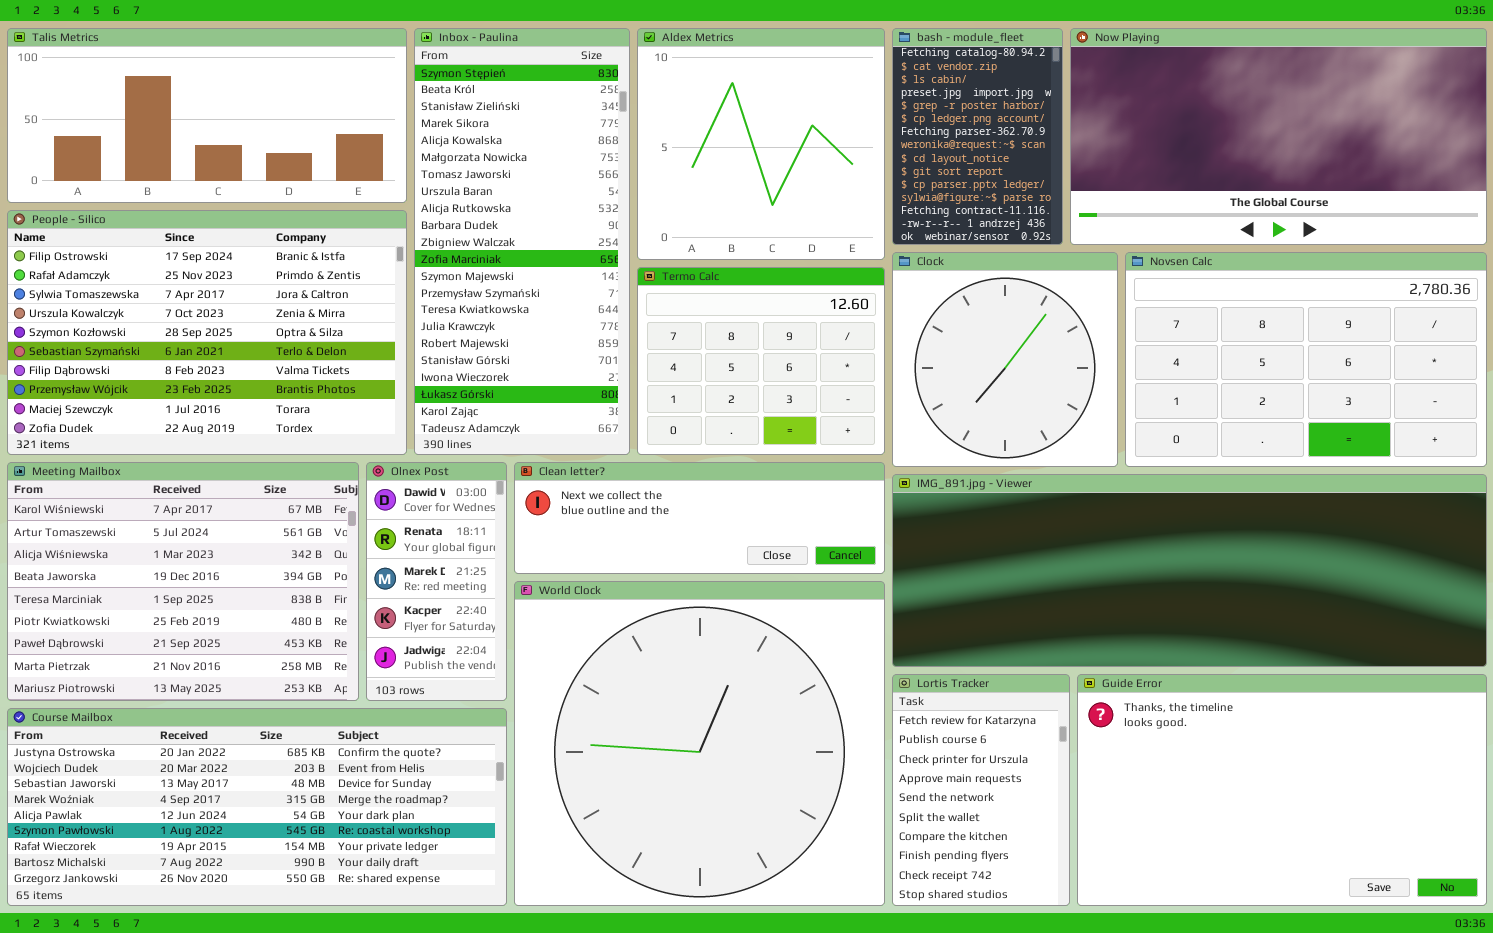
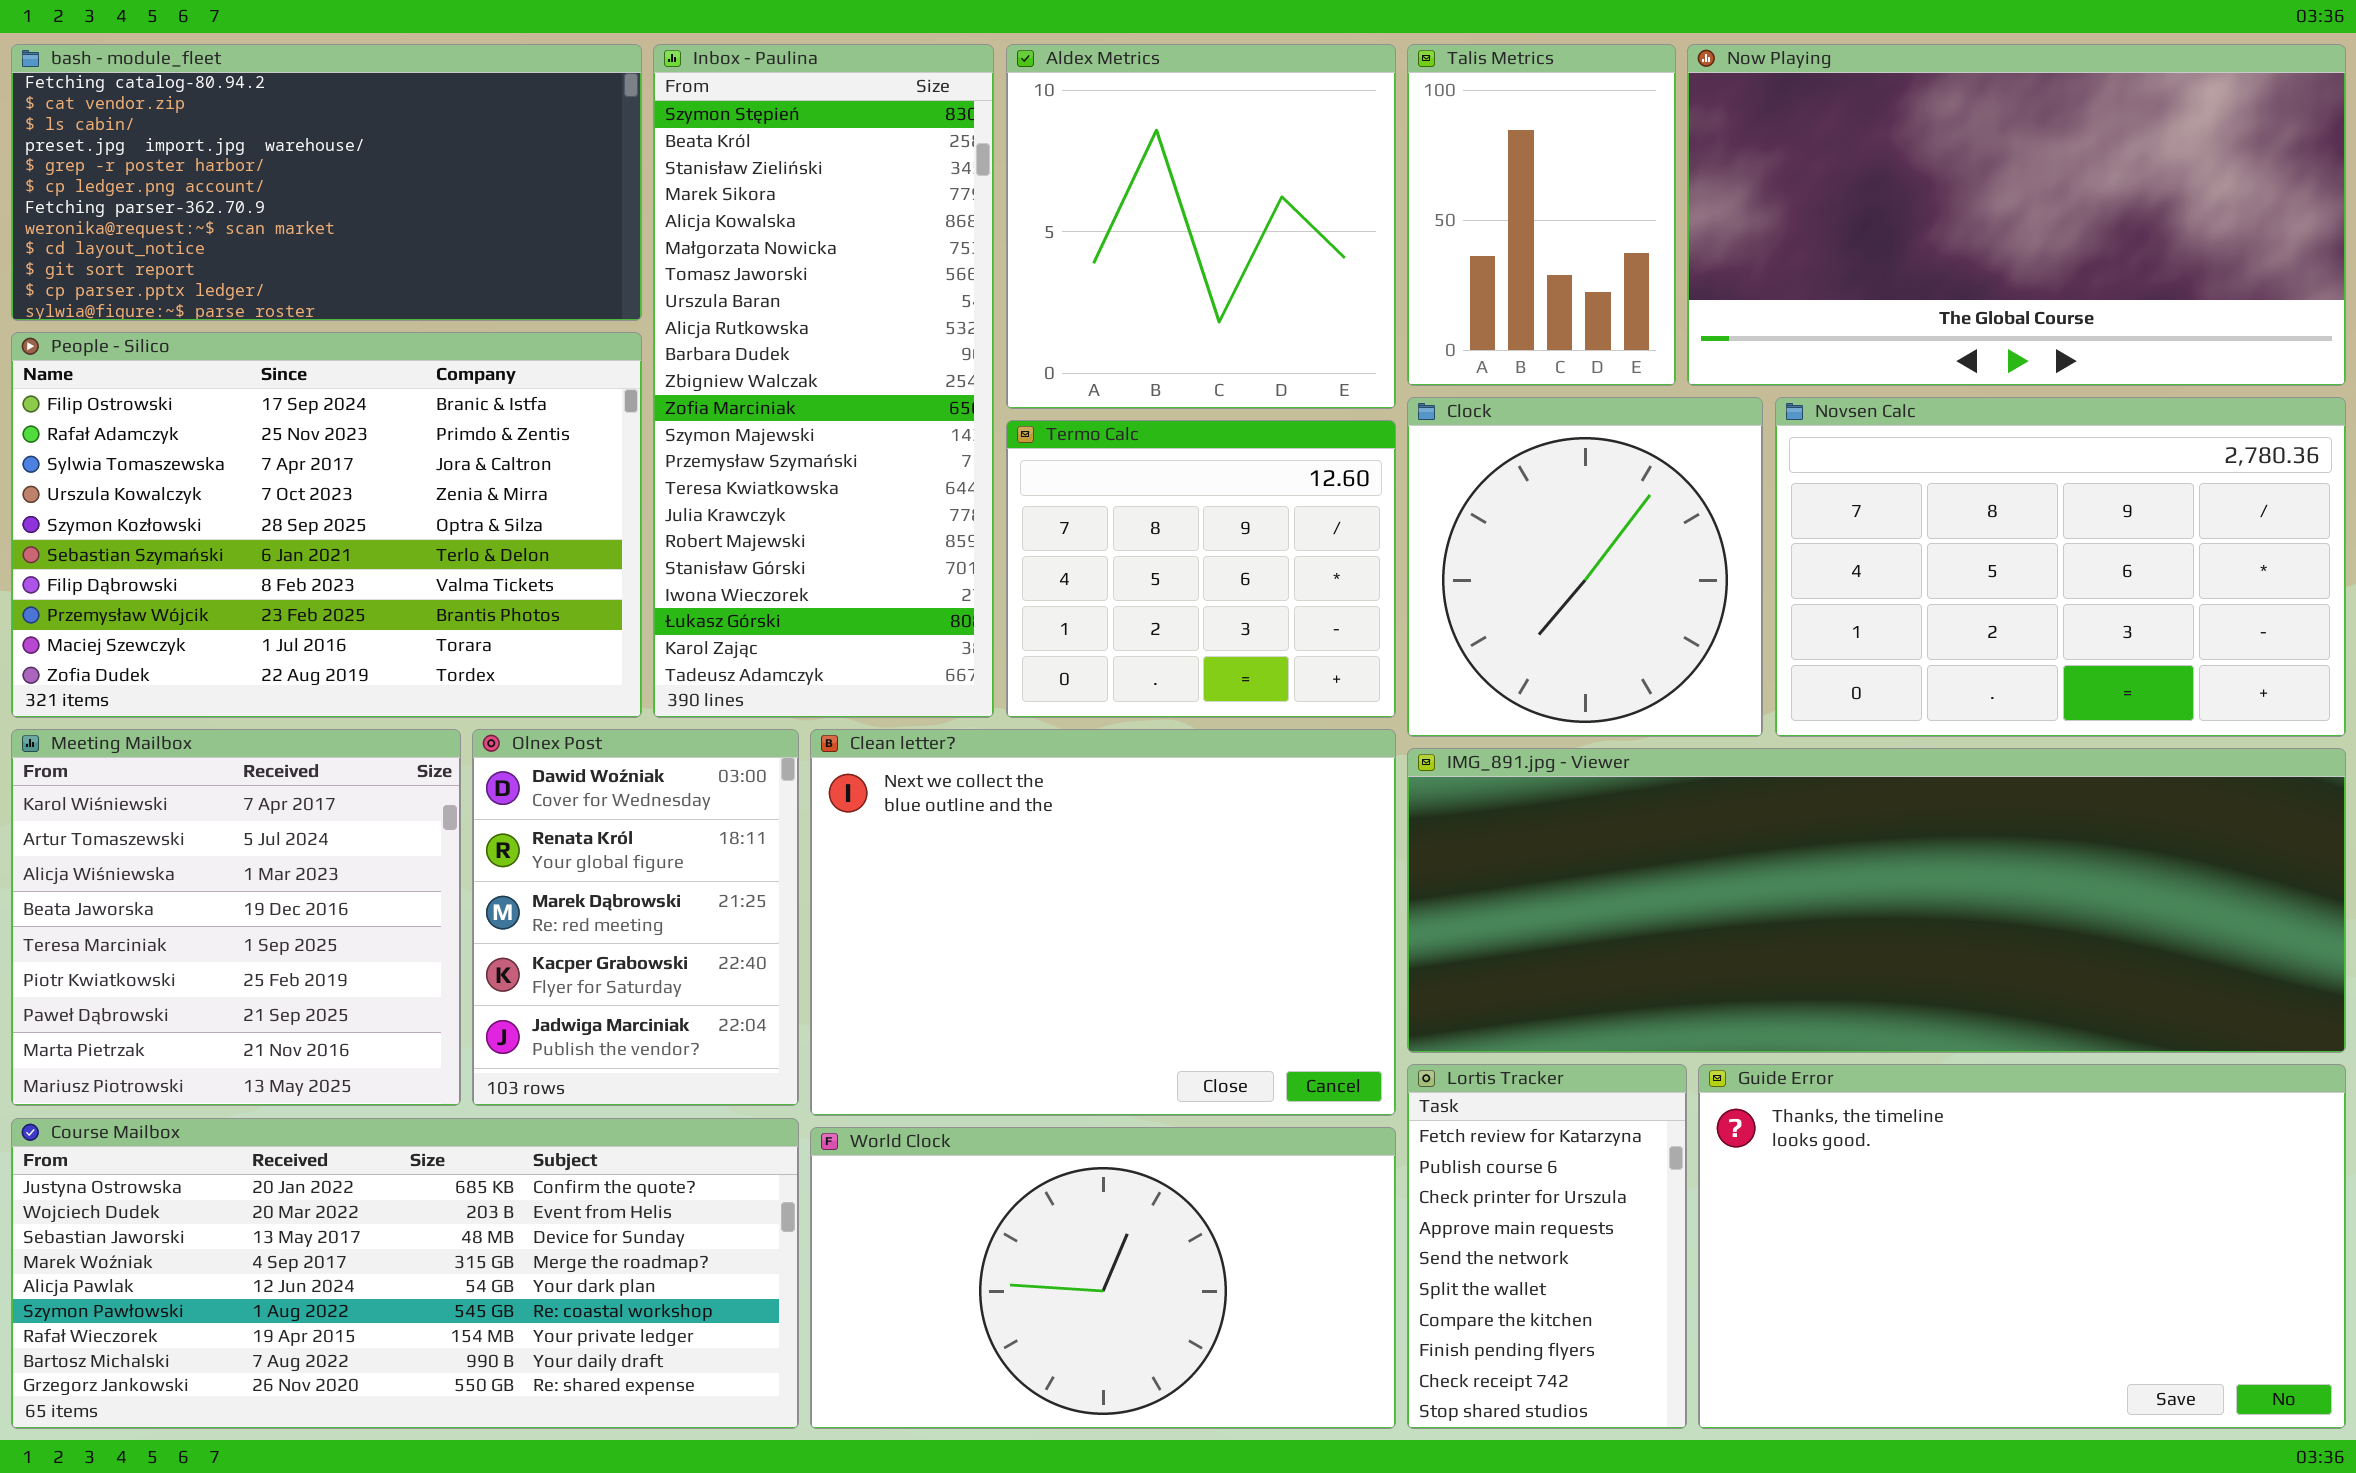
Talis Metrics: [7,28,407,203] -> [1407,44,1676,386], moved, resized
bash - module_fleet: [892,28,1063,245] -> [11,44,642,321], moved, resized
Meeting Mailbox: [7,462,359,701] -> [11,729,461,1106], resized
Olnex Post: [366,462,507,701] -> [472,729,799,1106], resized
Clean letter?: [514,462,885,574] -> [810,729,1396,1116], resized
World Clock: [514,581,885,906] -> [810,1127,1396,1429], resized

